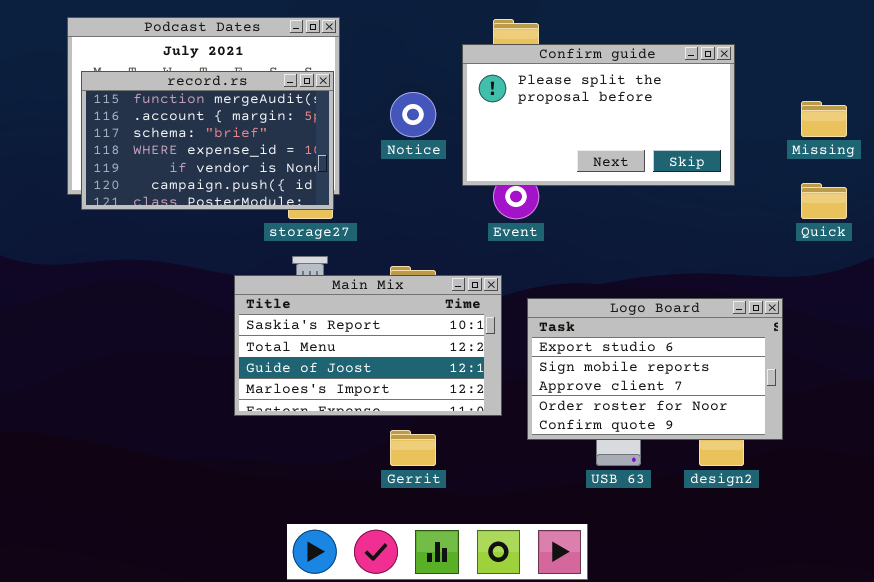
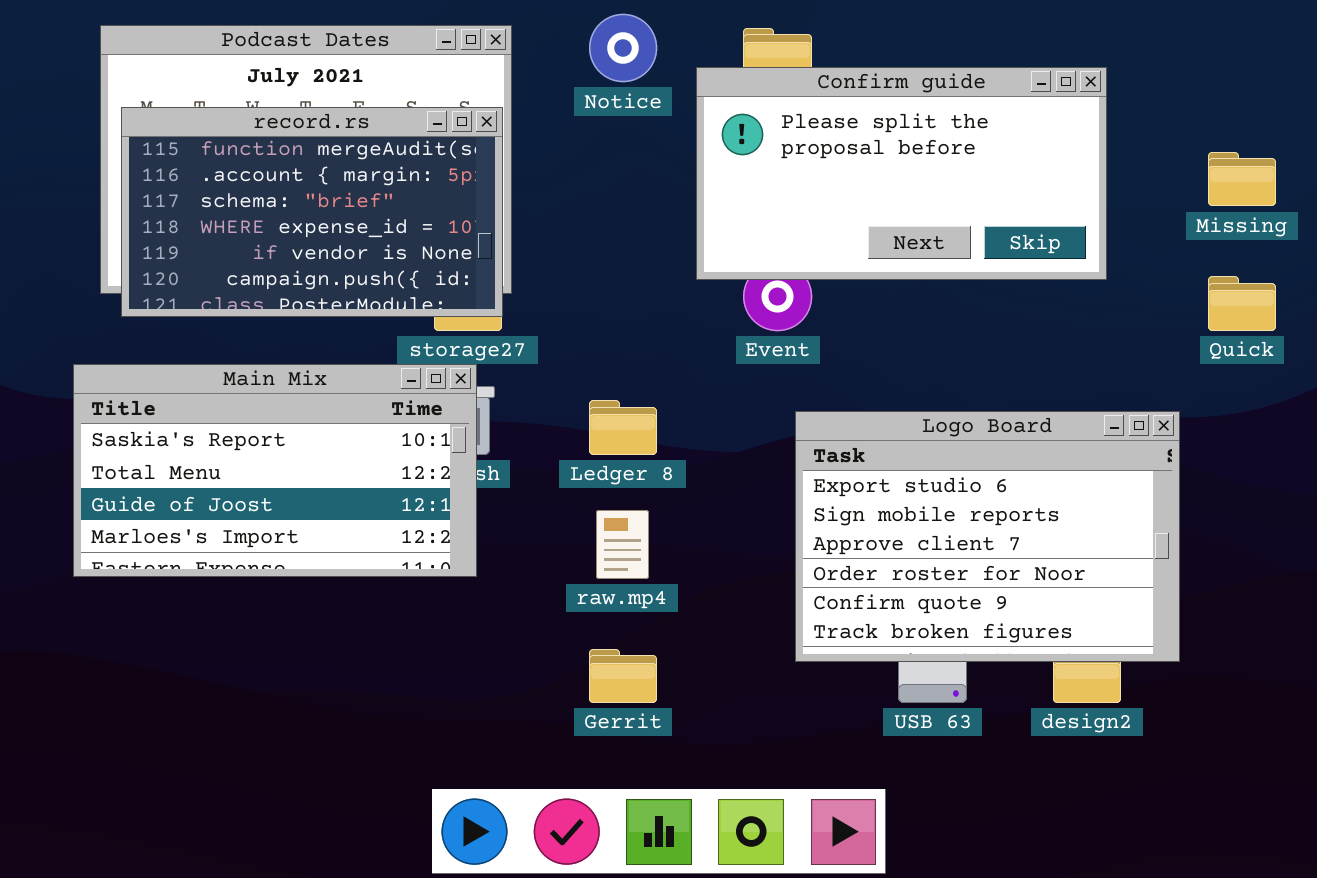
Notice: [390,92,436,137] -> [589,14,657,82], moved
Main Mix: [234,275,502,416] -> [73,364,477,577], moved
Logo Board: [527,298,783,440] -> [795,411,1180,662], resized

